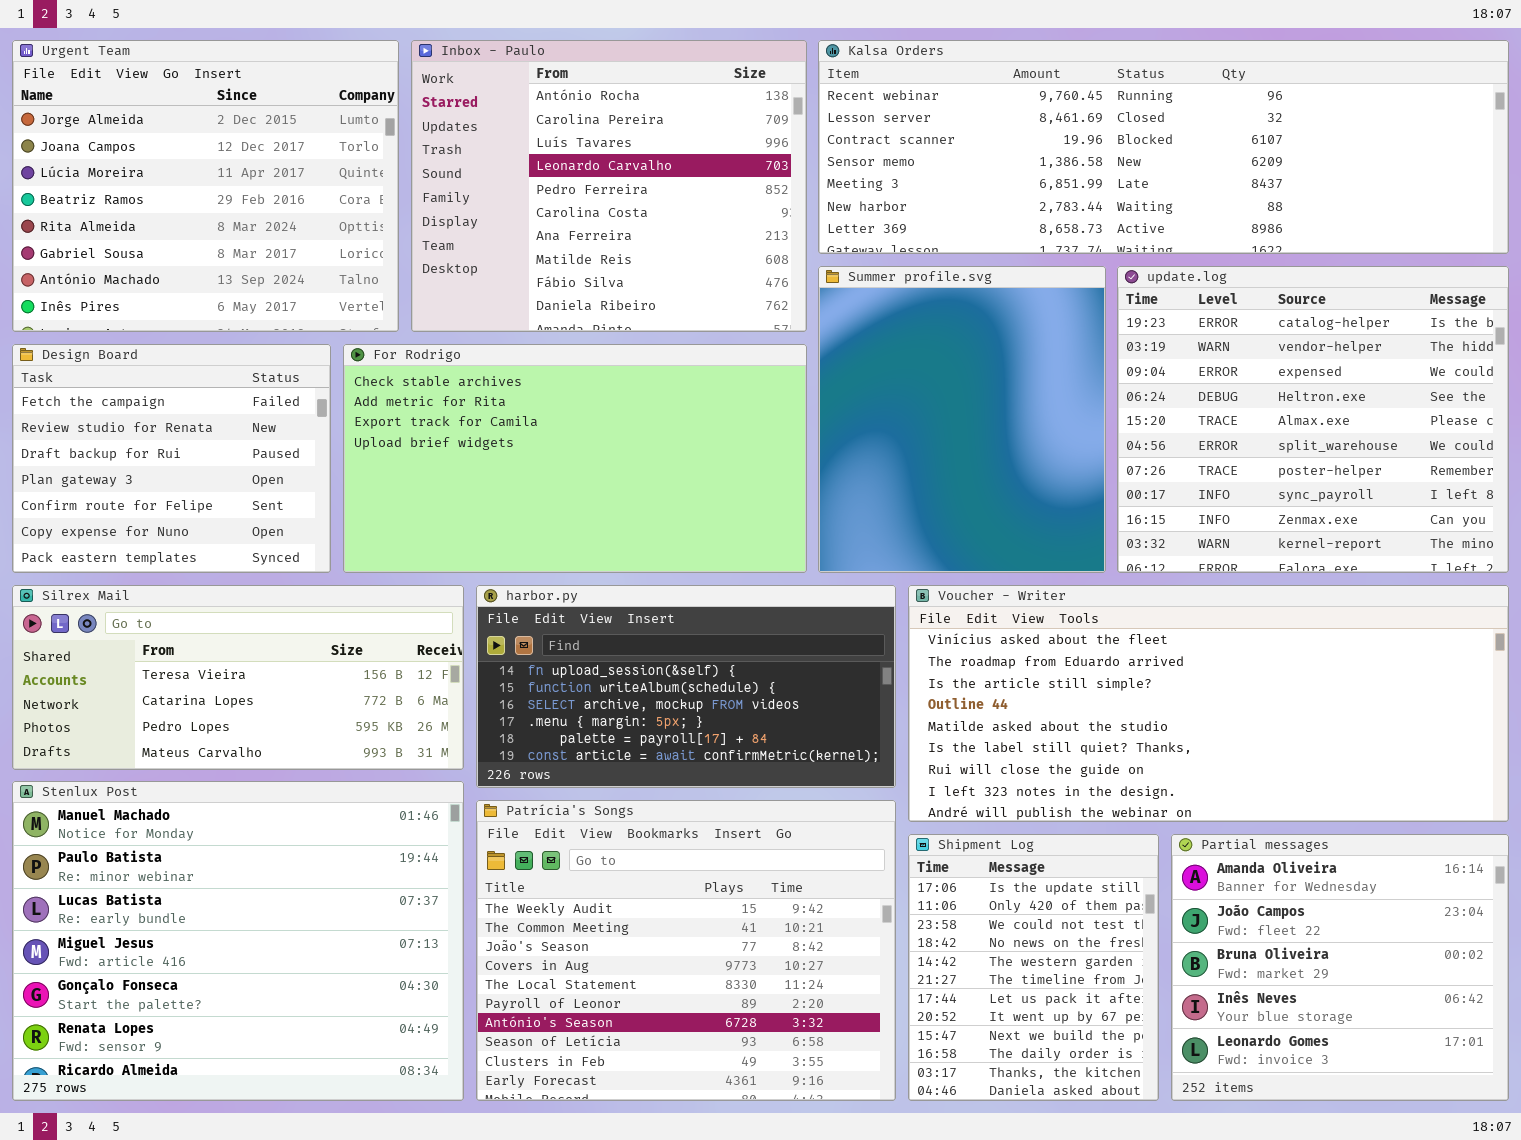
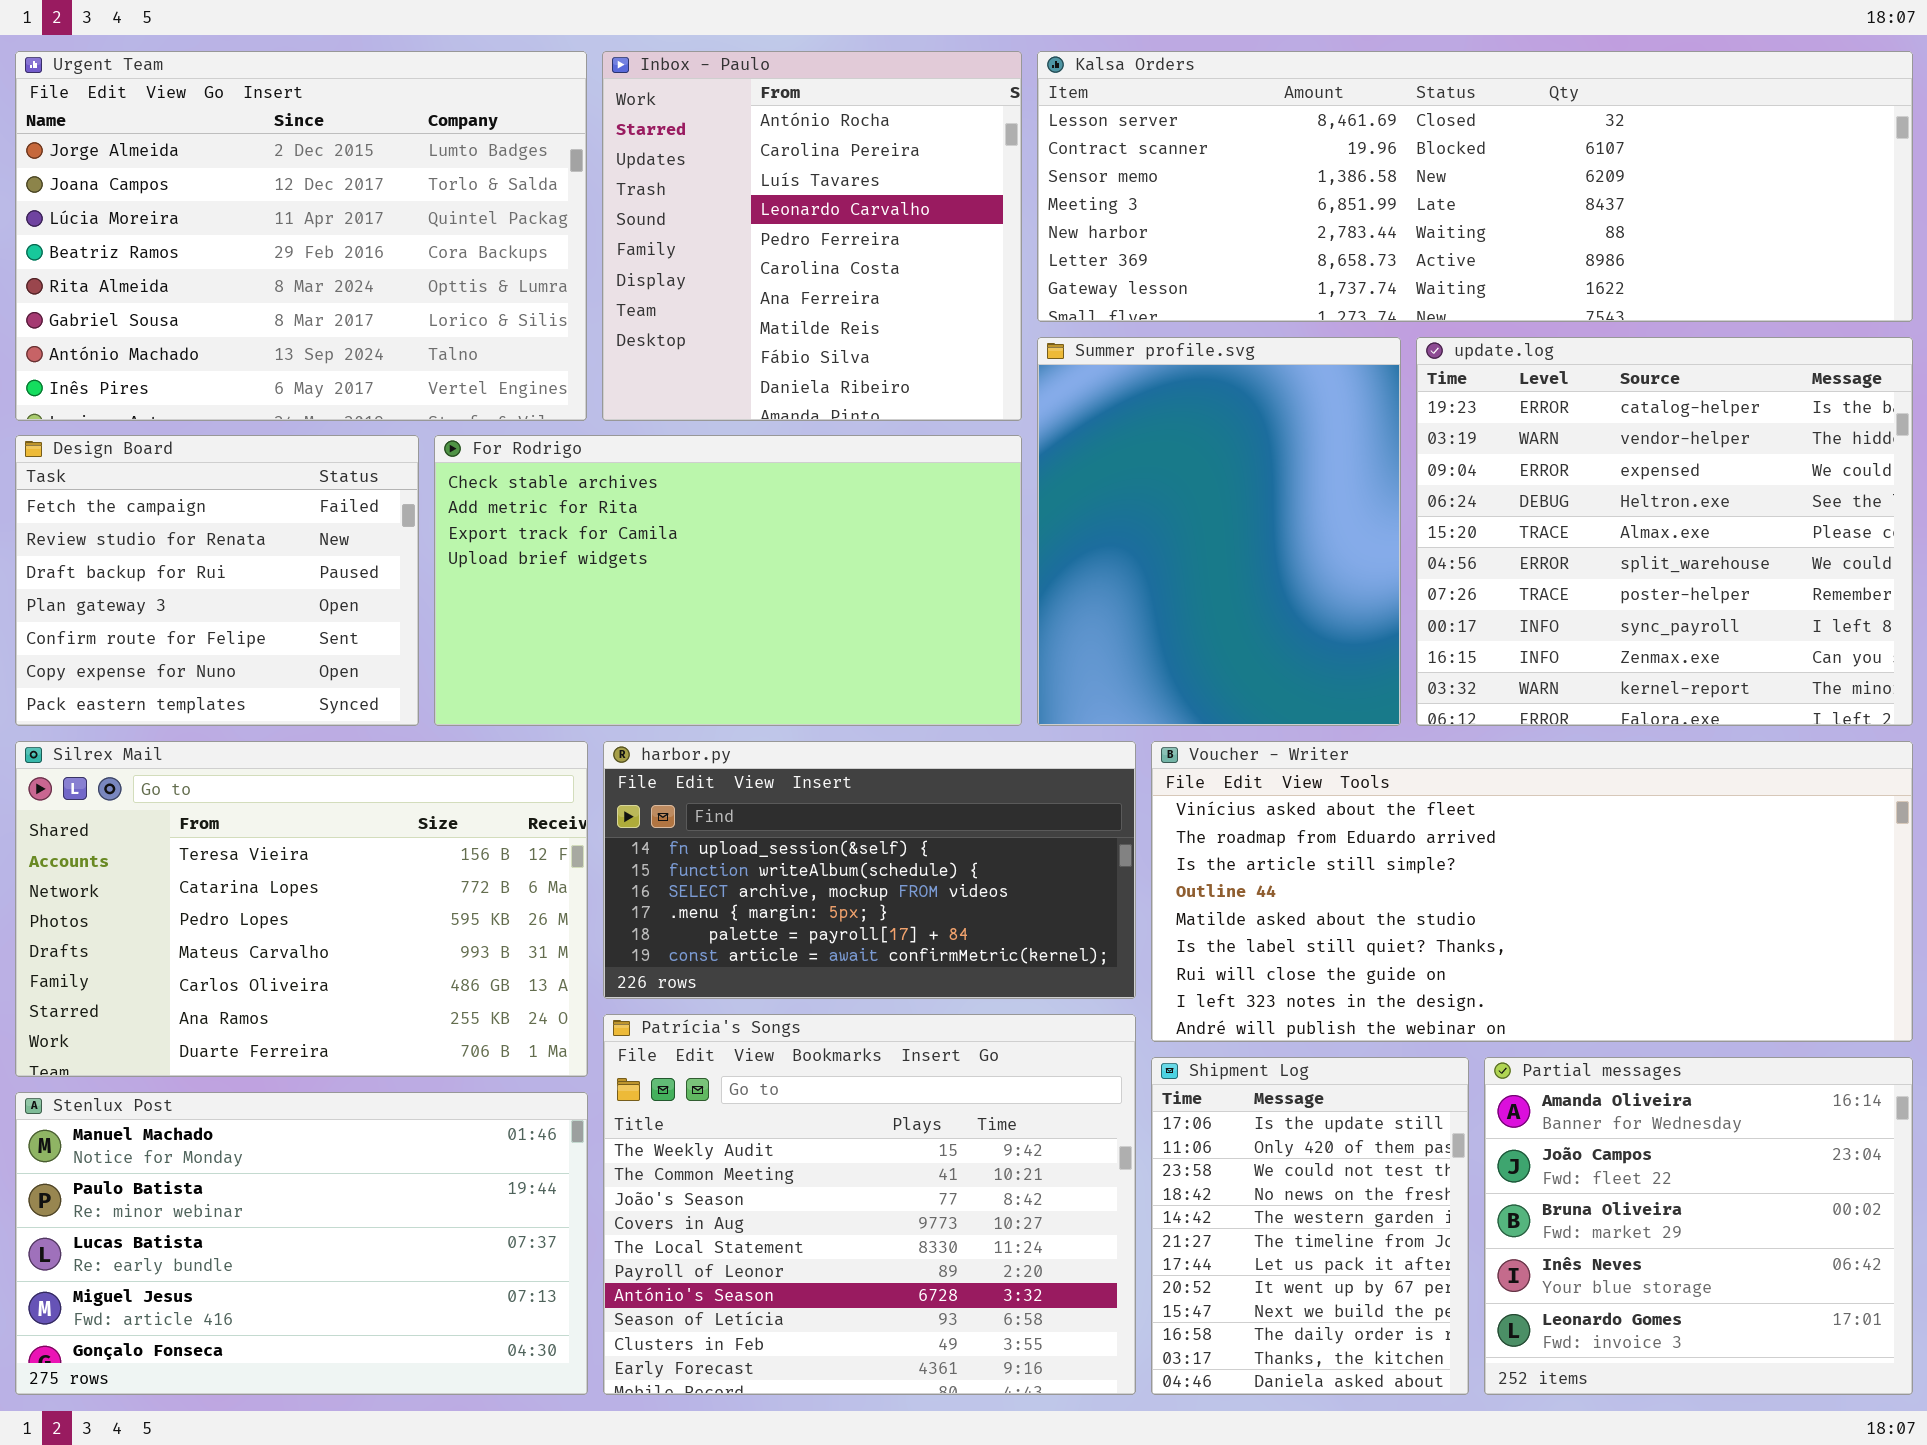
Urgent Team: [12,40,399,332] -> [15,51,587,421], resized
Inbox - Paulo: [411,40,807,332] -> [602,51,1022,421], resized
Kalsa Orders: [818,40,1509,254] -> [1037,51,1913,322], scrolled down 1 row
Silrex Mail: [12,585,464,770] -> [15,741,588,1077], resized
Stenlux Post: [12,781,464,1101] -> [15,1092,588,1395], resized

